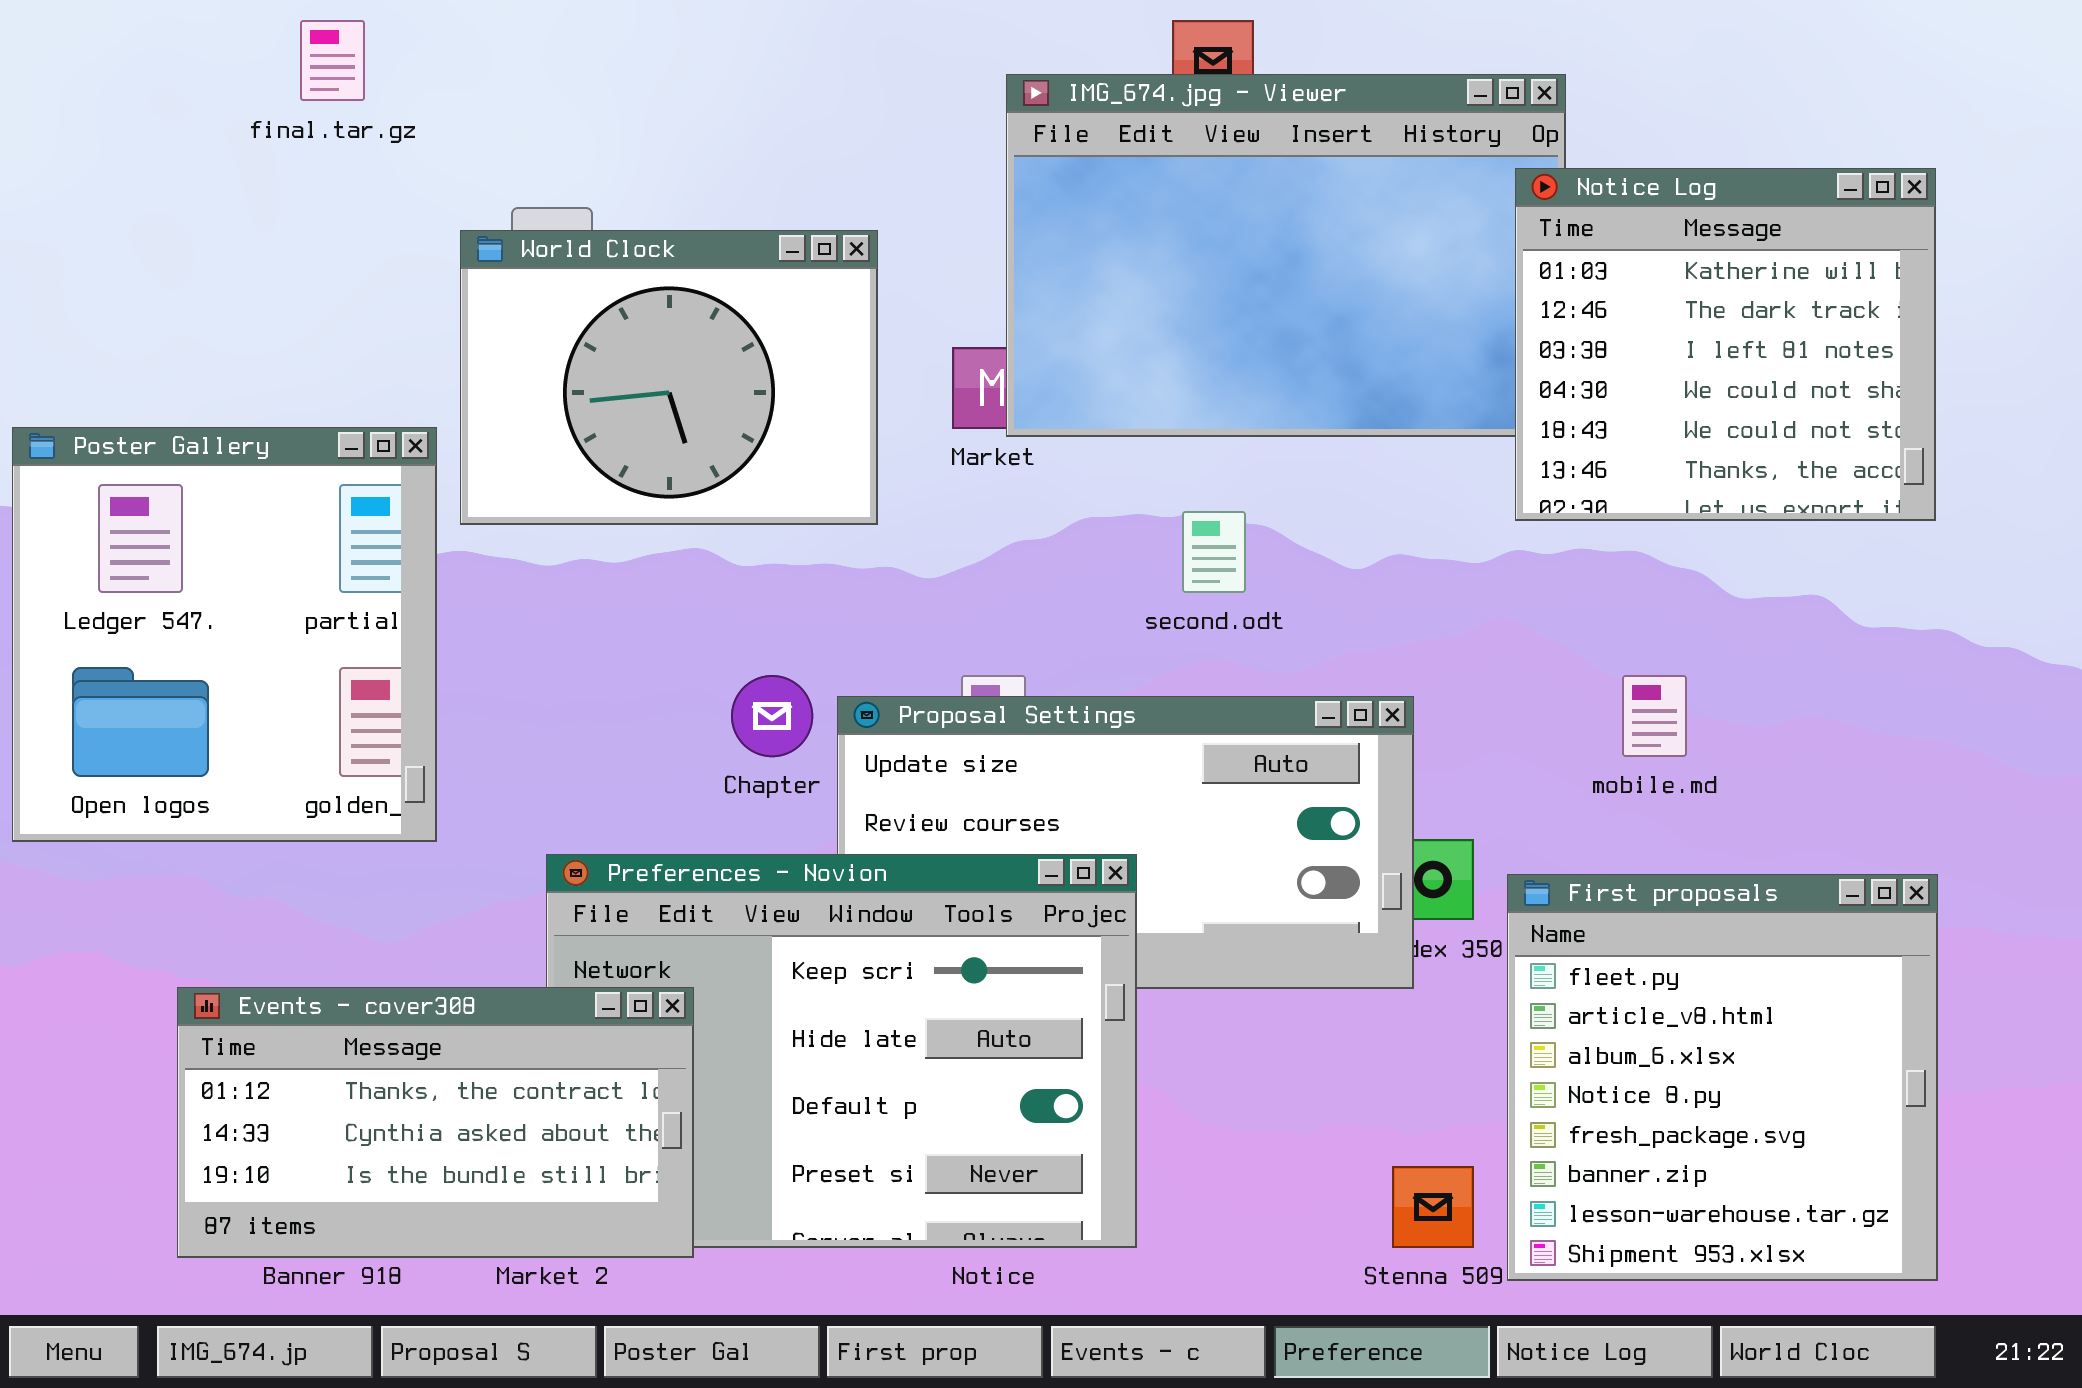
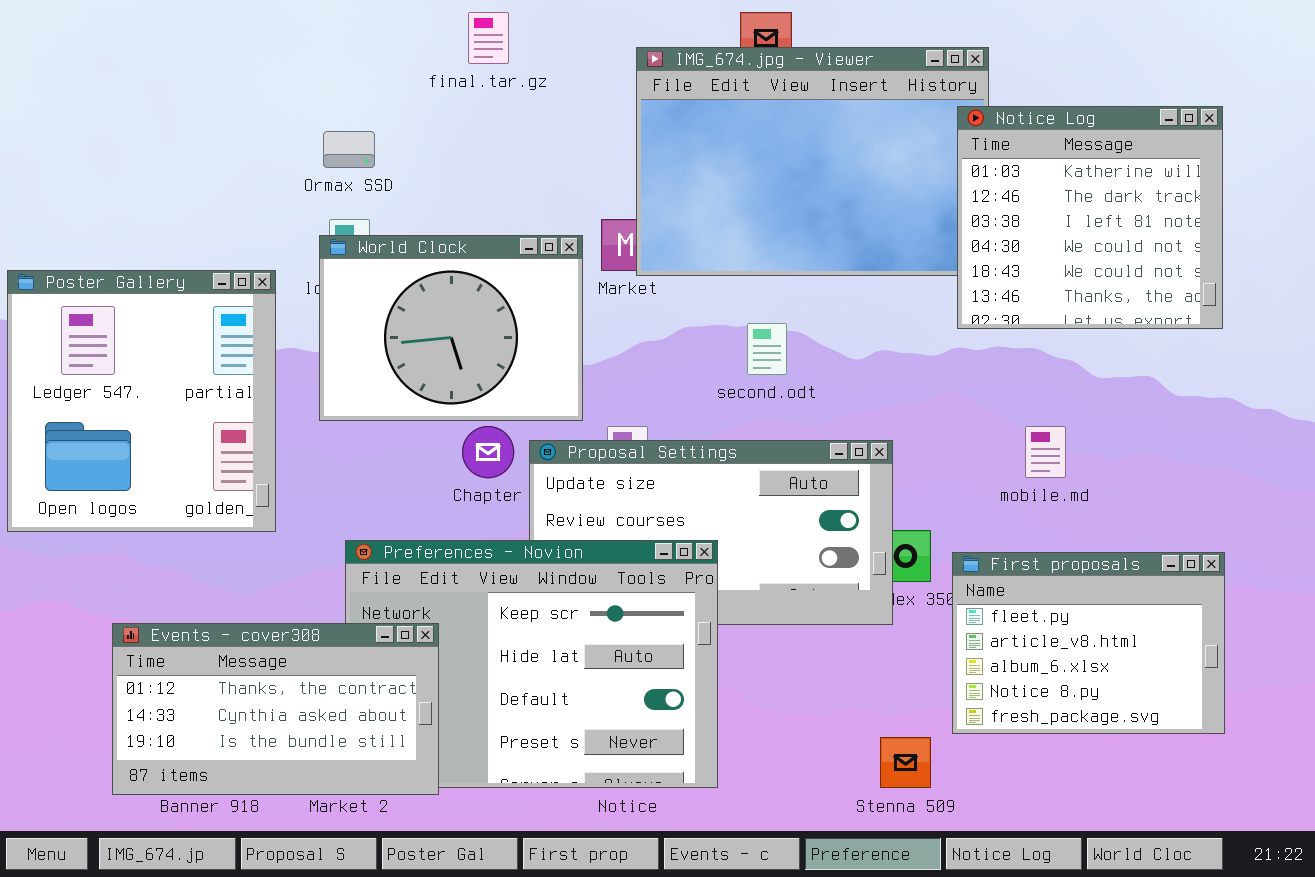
final.tar.gz: [300,20,365,101] -> [468,12,509,64], moved
World Clock: [460,230,878,525] -> [319,235,583,421], moved
First proposals: [1507,874,1938,1281] -> [952,552,1225,734], resized

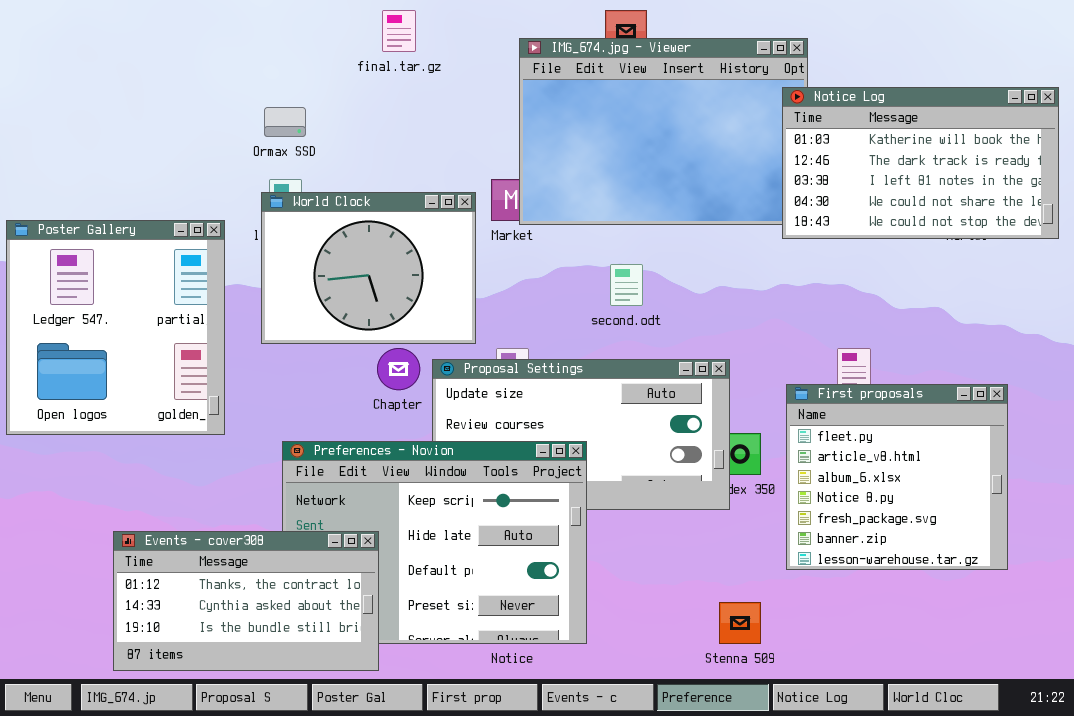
Notice Log: [957,106,1223,329] -> [782,87,1059,239], resized
First proposals: [952,552,1225,734] -> [786,384,1008,570], moved, resized
Events - cover308: [112,623,439,795] -> [113,531,379,671], moved

